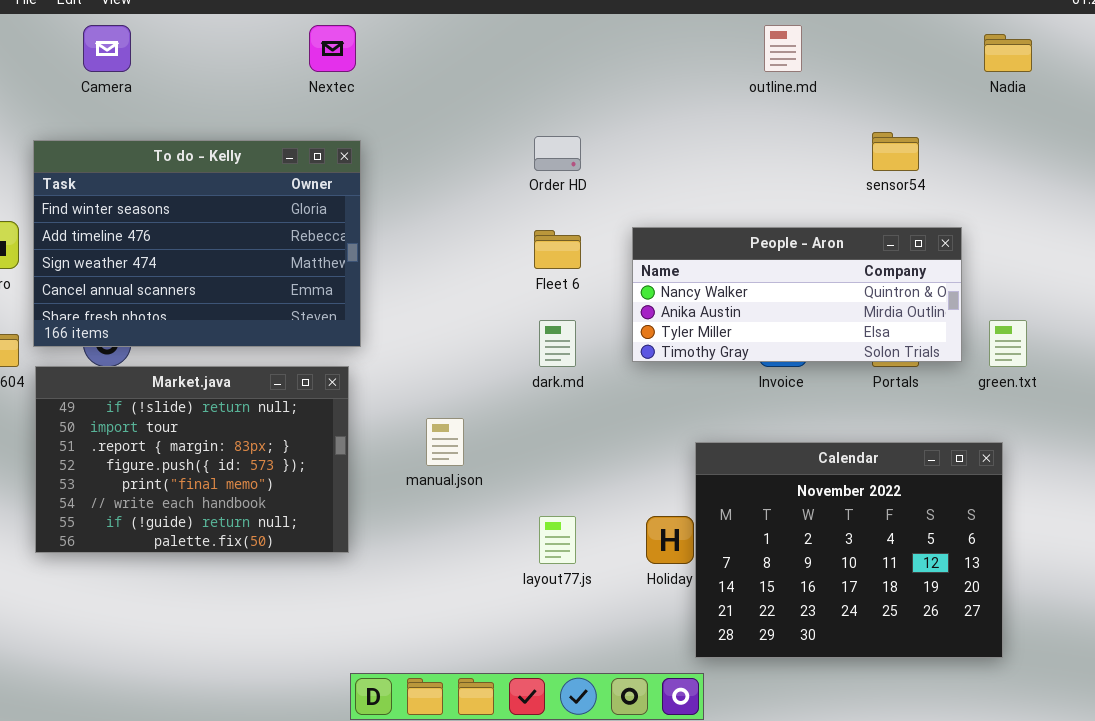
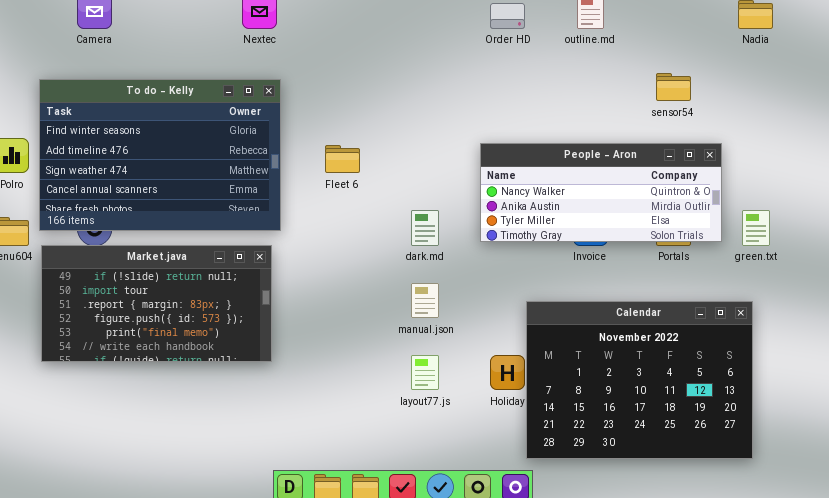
Order HD: [534,136,581,171] -> [490,3,525,29], moved
Fleet 6: [534,230,581,269] -> [325,145,360,173], moved
Market.java: [35,366,349,553] -> [41,245,272,362], resized
manual.json: [426,418,464,466] -> [411,283,439,318], moved

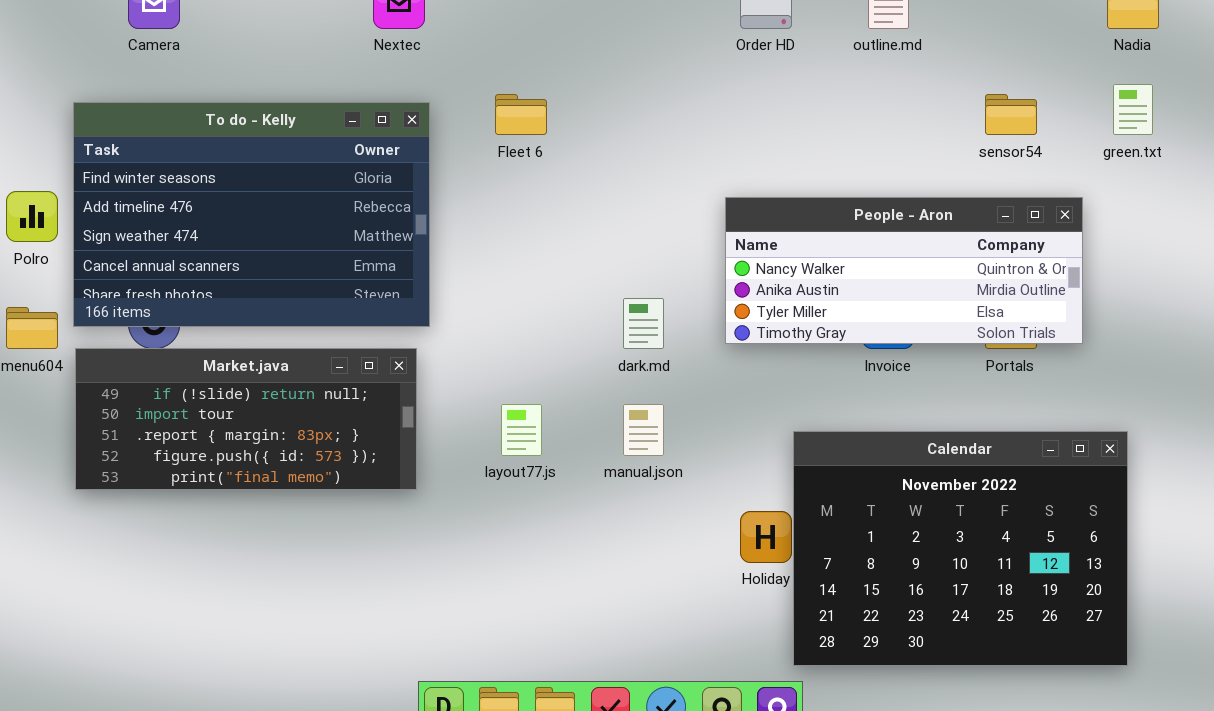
Fleet 6: [325,145,360,173] -> [495,94,547,135], moved
green.txt: [742,210,770,246] -> [1113,84,1153,135], moved
Market.java: [41,245,272,362] -> [75,348,417,490], resized
layout77.js: [411,355,439,390] -> [501,404,542,456], moved

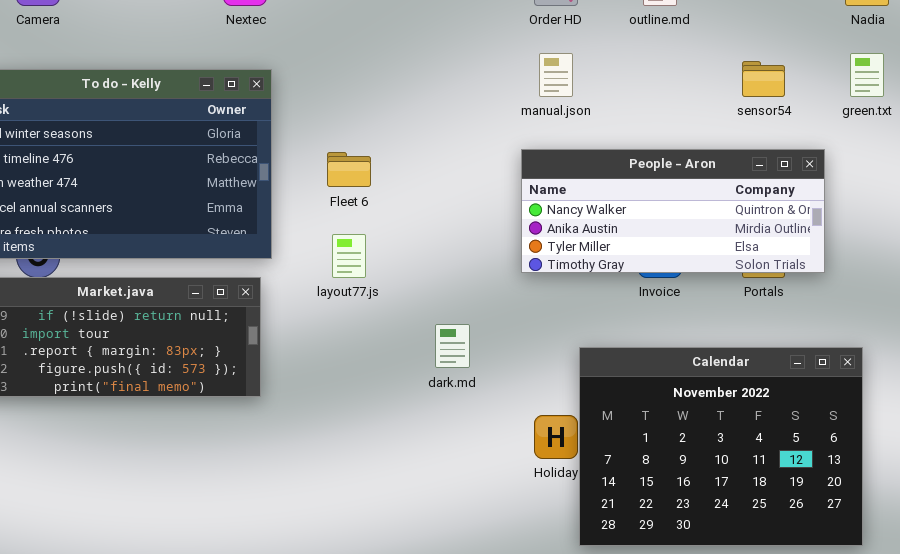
Fleet 6: [495,94,547,135] -> [327,152,371,187], moved
dark.md: [623,298,664,349] -> [435,324,470,368], moved
layout77.js: [501,404,542,456] -> [332,234,366,278], moved
manual.json: [623,404,664,456] -> [539,53,573,97], moved

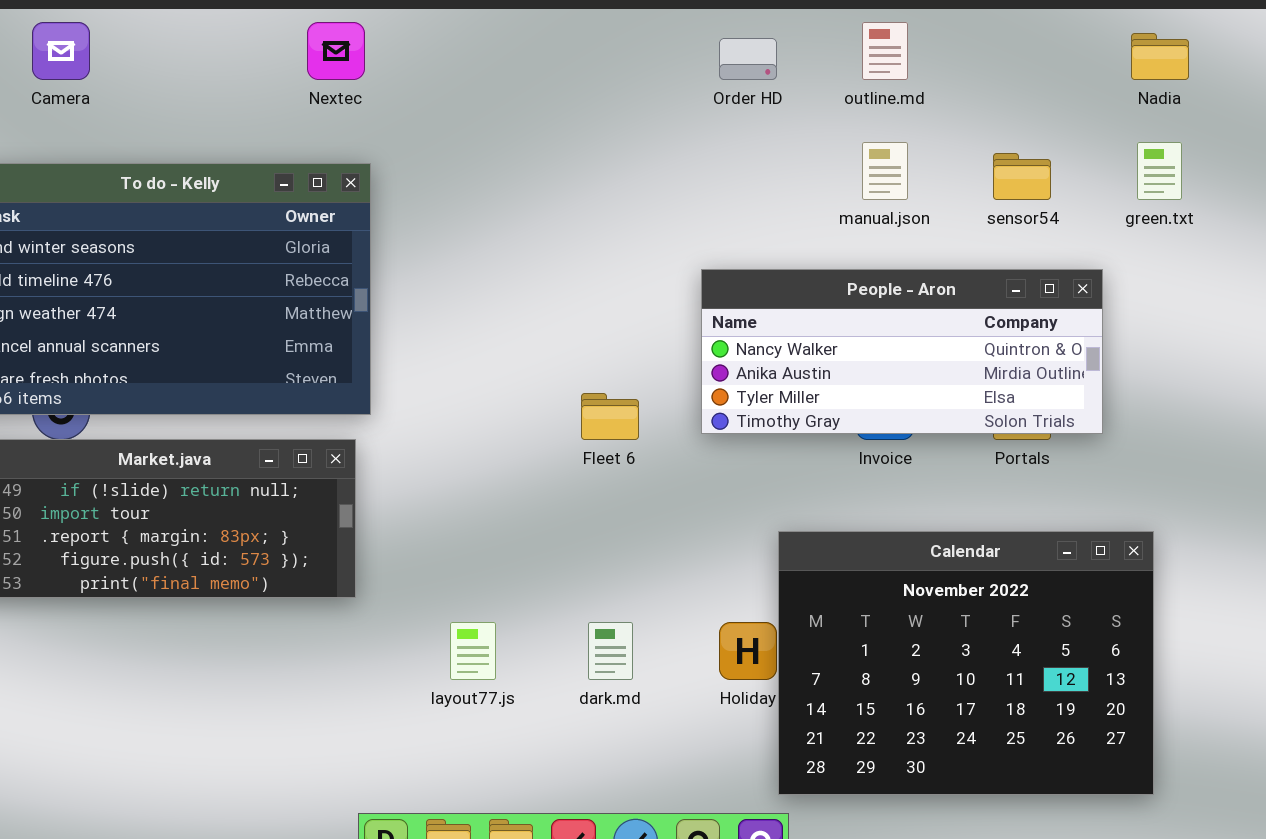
manual.json: [539,53,573,97] -> [862,142,908,200], moved
Fleet 6: [327,152,371,187] -> [581,393,639,440], moved
layout77.js: [332,234,366,278] -> [450,622,496,680], moved
dark.md: [435,324,470,368] -> [588,622,633,680], moved

